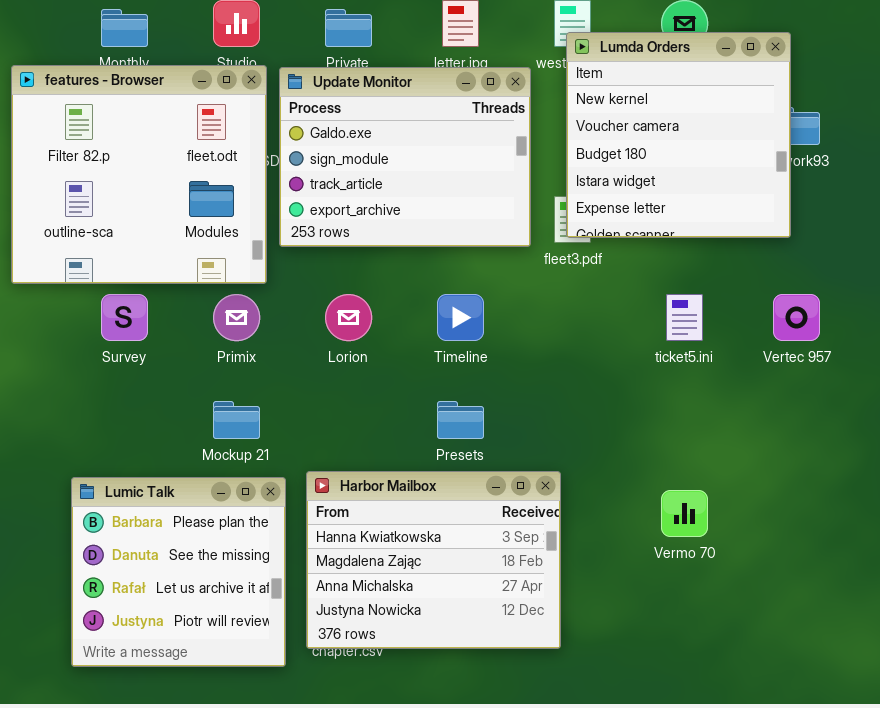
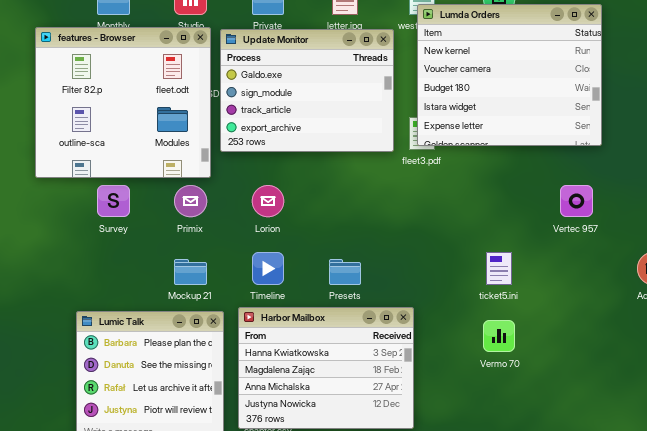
Lumda Orders: [566,32,791,238] -> [417,4,602,146], resized
Timeline: [437,294,484,341] -> [252,252,284,285], moved
ticket5.ini: [666,294,703,341] -> [486,252,512,285], moved

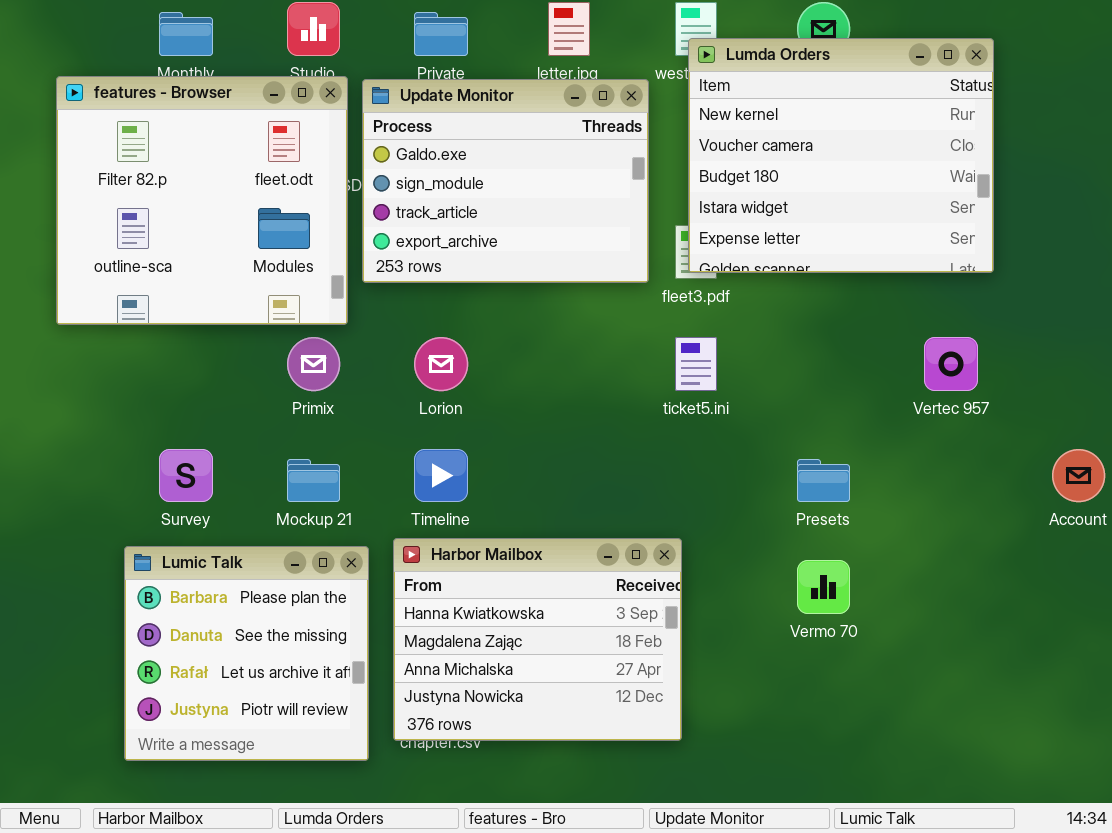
Survey: [97,185,130,217] -> [159,449,213,502], moved
ticket5.ini: [486,252,512,285] -> [675,337,717,391], moved
Presets: [329,259,361,285] -> [797,459,850,502], moved

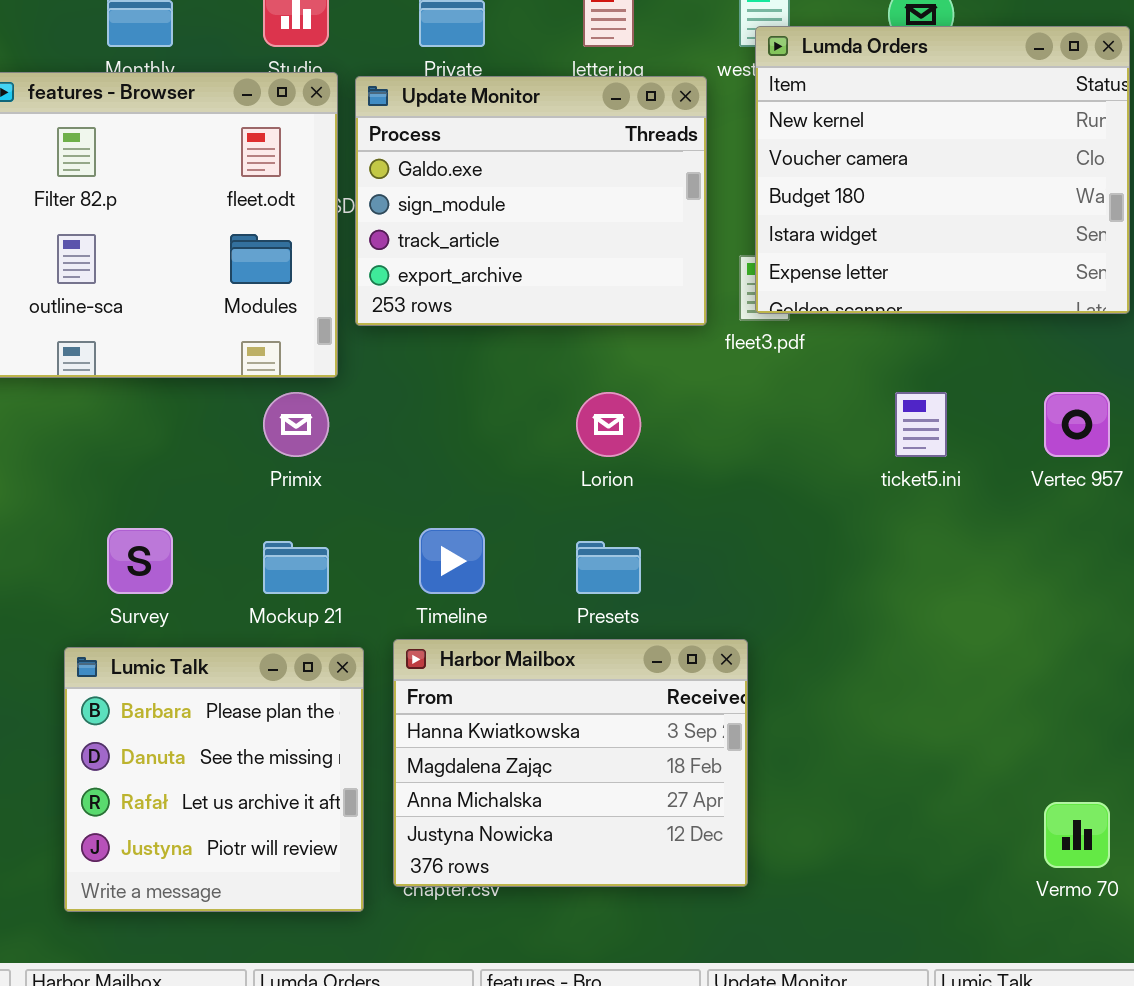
Lorion: [414,337,468,391] -> [576,392,641,457], moved
ticket5.ini: [675,337,717,391] -> [895,392,947,457], moved
Presets: [797,459,850,502] -> [576,541,641,594], moved
Vermo 70: [797,560,850,614] -> [1044,802,1110,868], moved

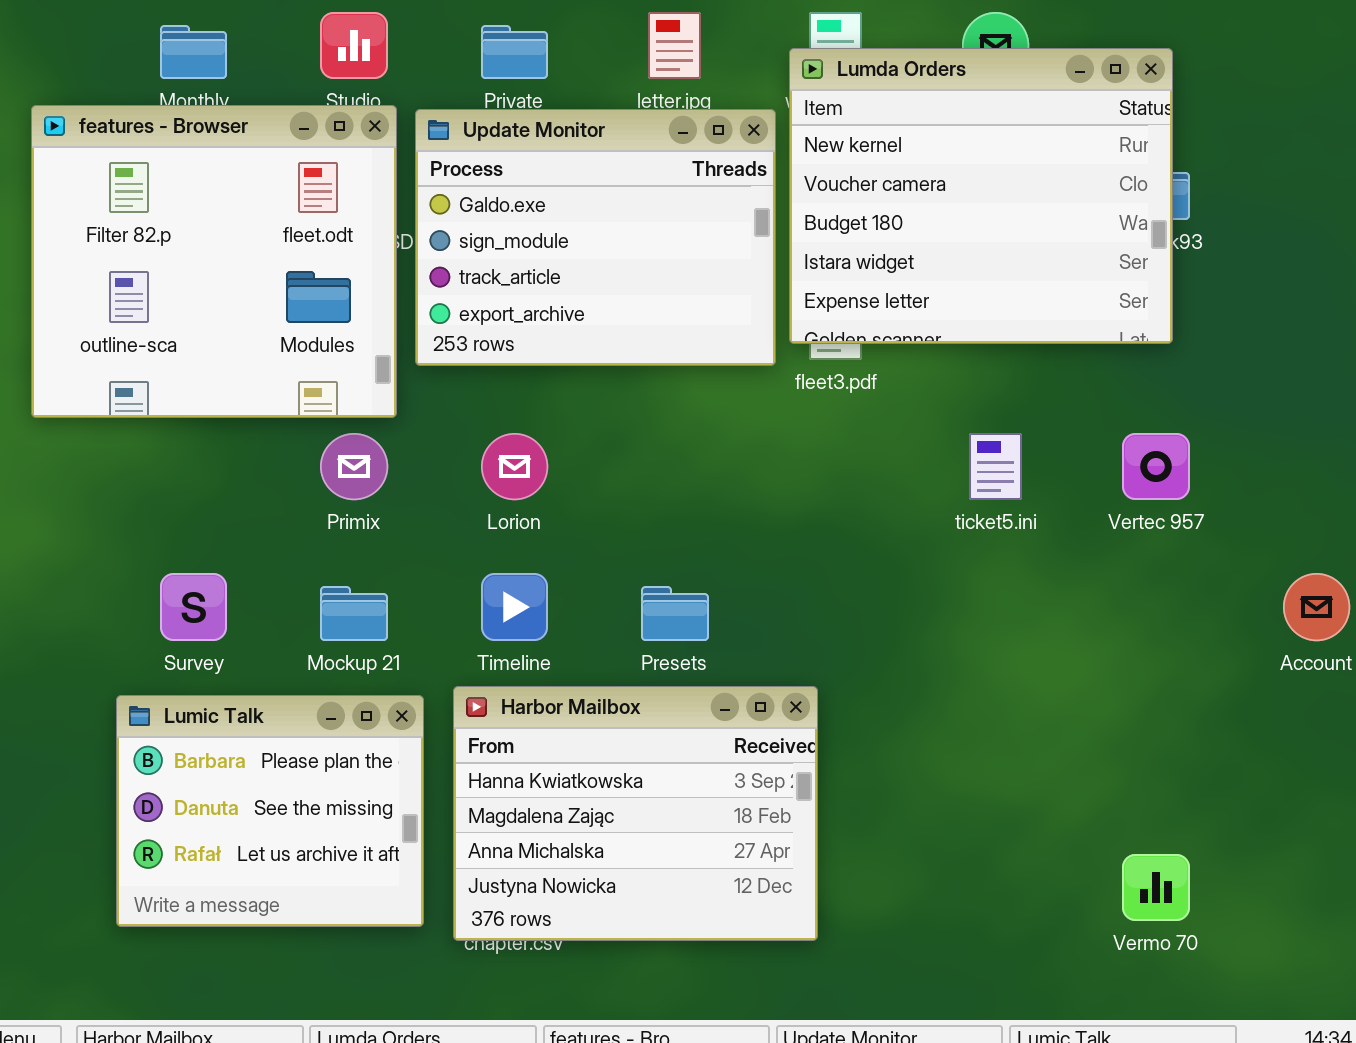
Lumda Orders: [755,26,1130,314] -> [789,48,1173,344], moved
Lorion: [576,392,641,457] -> [481,433,548,500], moved
Lumic Talk: [64,647,364,912] -> [116,695,424,927], resized

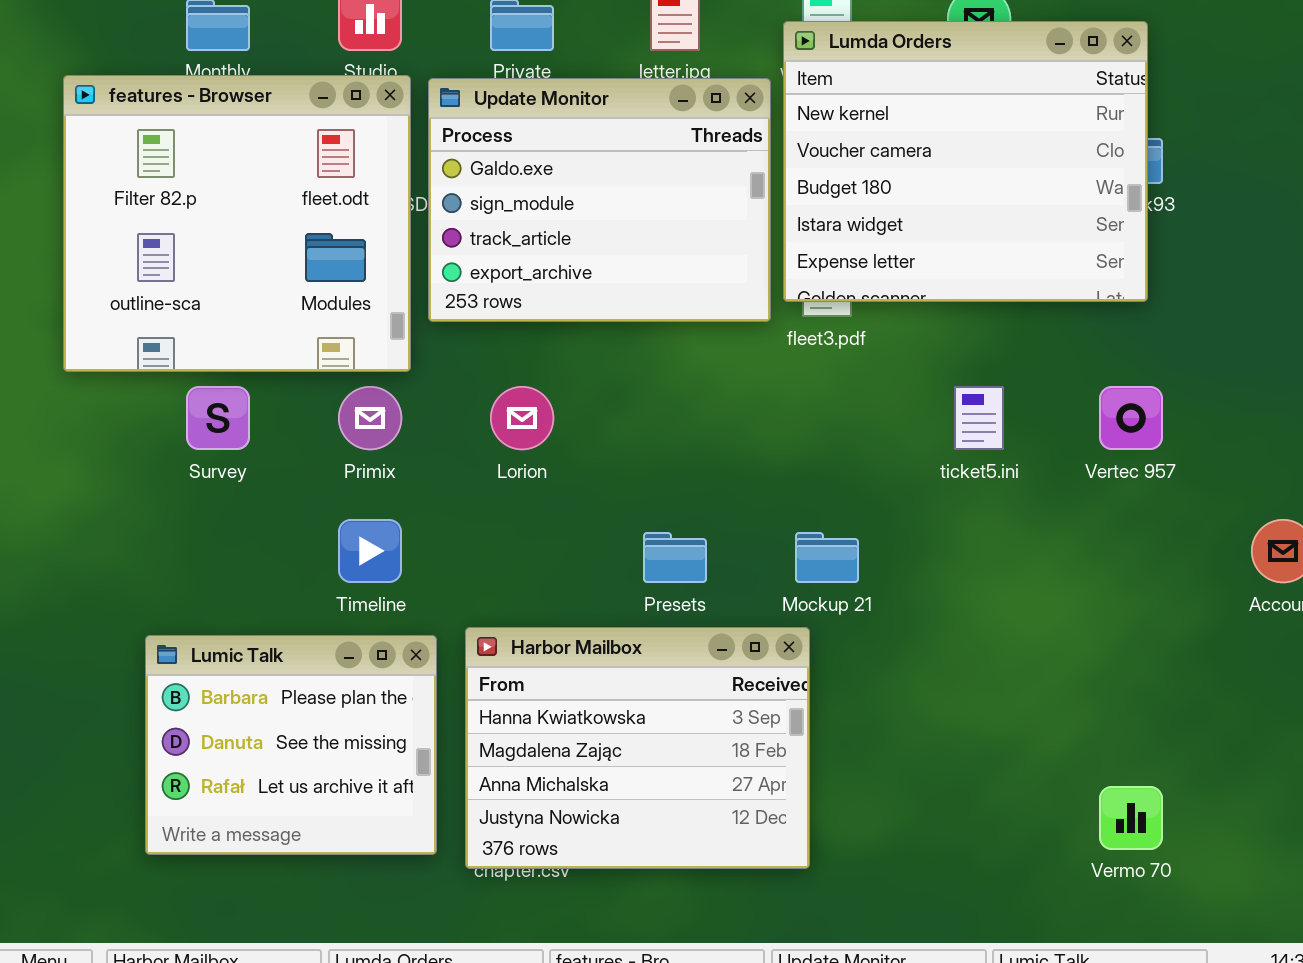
Survey: [160,573,227,641] -> [186,386,250,450], moved
Timeline: [481,573,548,641] -> [338,519,402,583], moved
Mockup 21: [320,586,388,641] -> [795,532,859,583], moved

